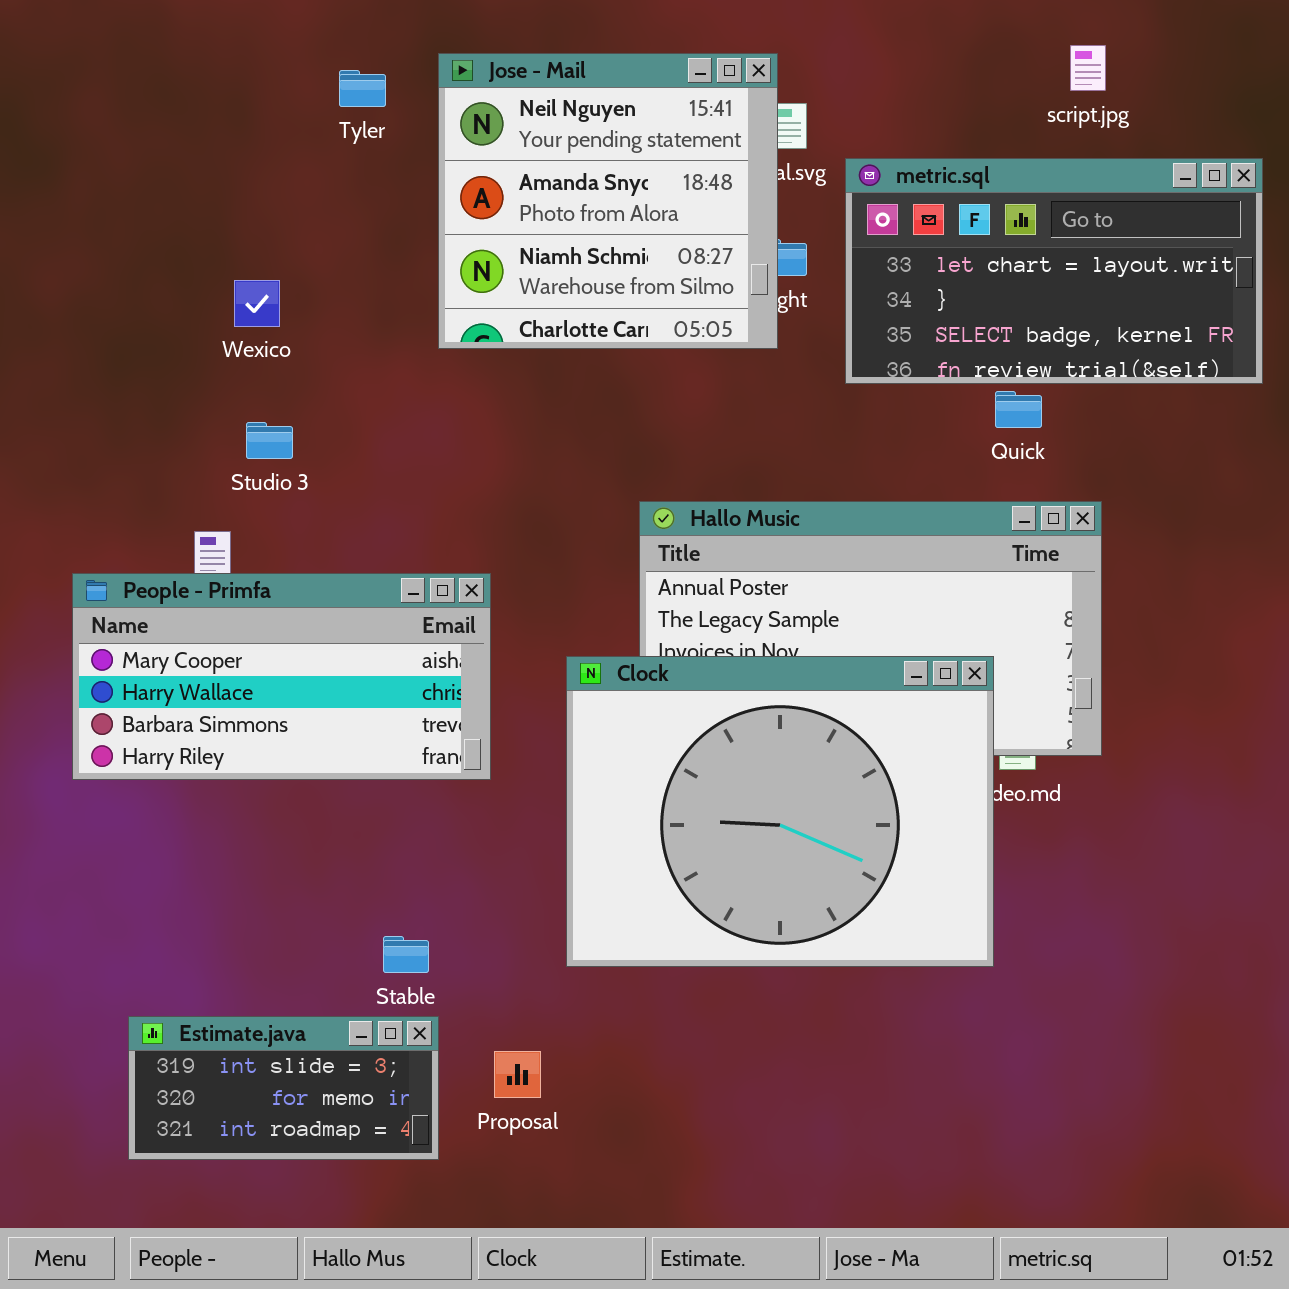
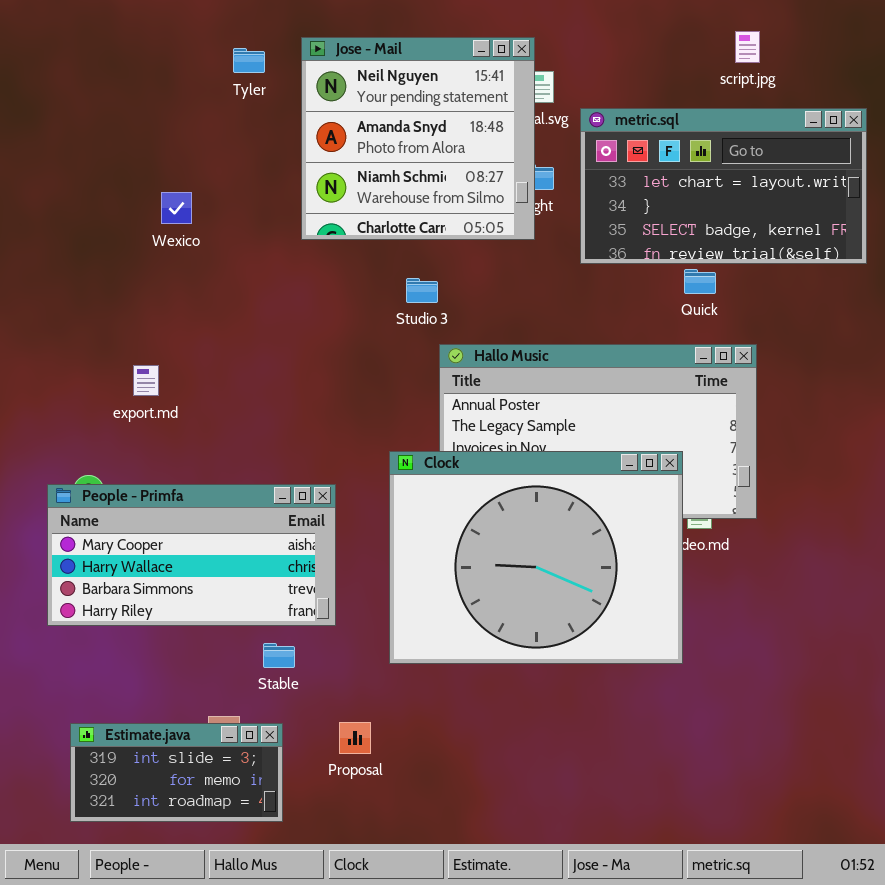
Studio 3: [246,422,293,459] -> [406,278,438,303], moved
People - Primfa: [72,573,491,780] -> [47,484,336,626], moved
Estimate.java: [128,1016,439,1160] -> [70,723,283,822], moved

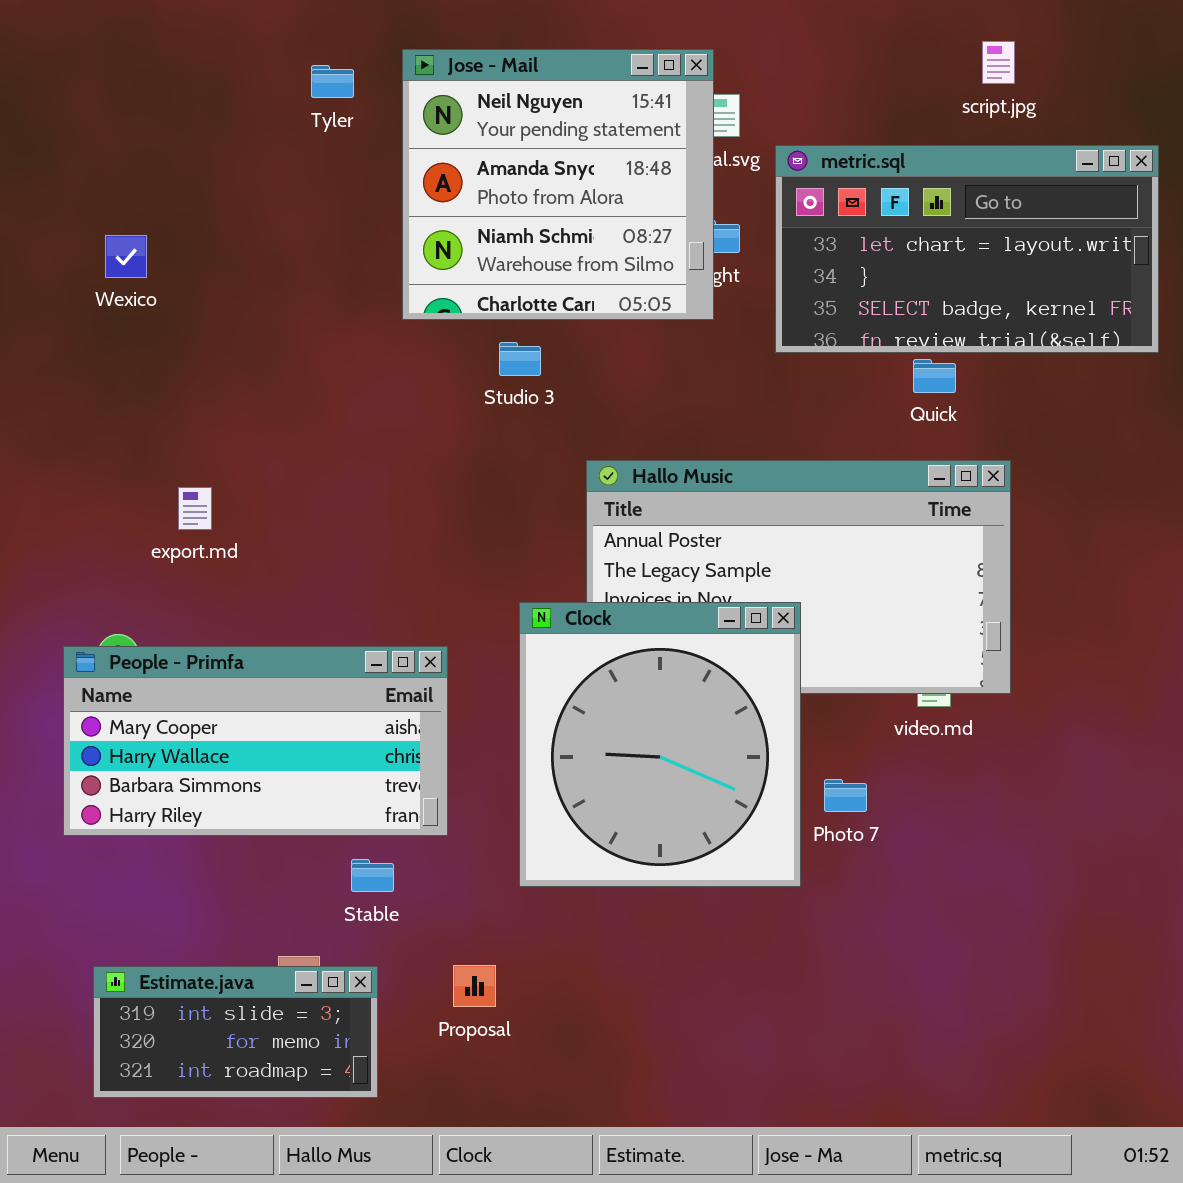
Wexico: [161,192,192,224] -> [105,235,147,278], moved
Studio 3: [406,278,438,303] -> [499,342,541,376], moved
Clock: [389,451,683,664] -> [519,602,801,887], resized

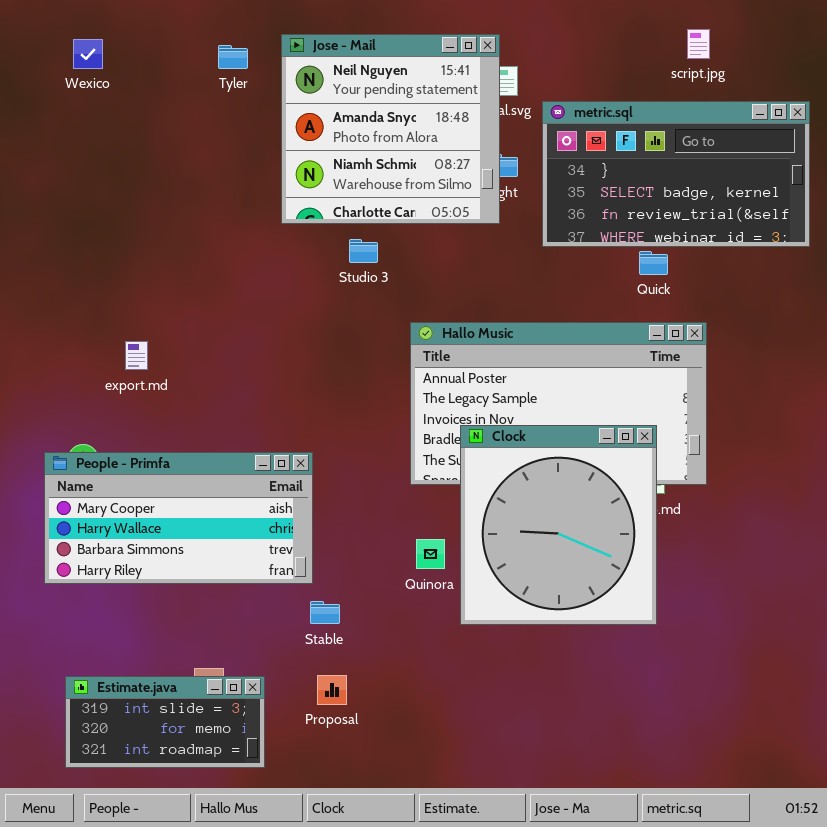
metric.sql: [775,145,1159,353] -> [542,101,810,247], scrolled down 1 row
Wexico: [105,235,147,278] -> [73,39,103,69], moved
Clock: [519,602,801,887] -> [460,425,657,625], moved
Stable: [351,859,394,892] -> [310,601,340,624], moved

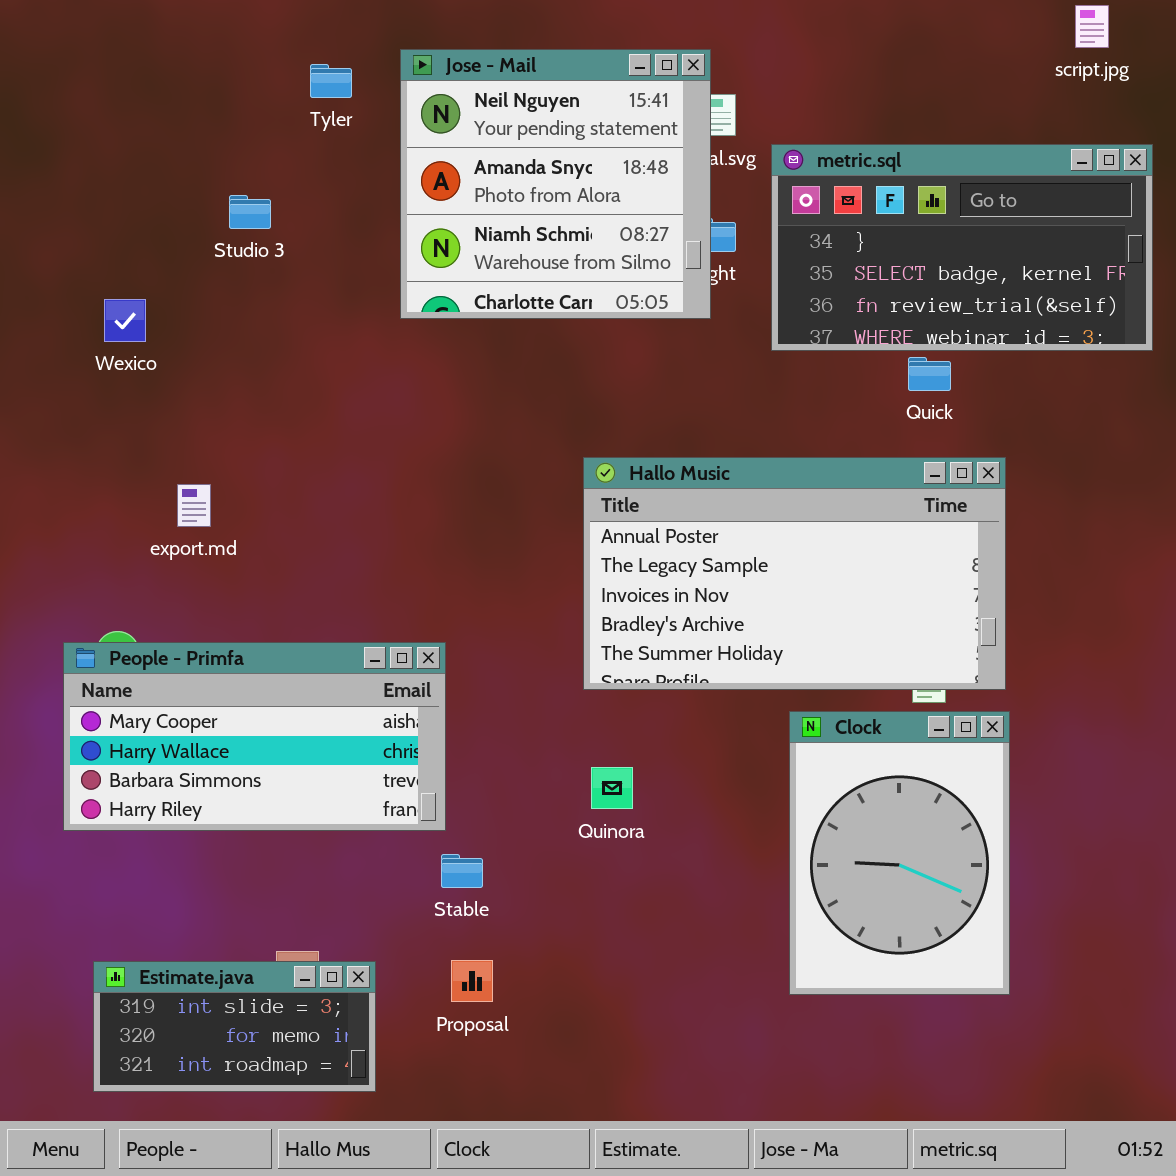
script.jpg: [687,29,710,59] -> [1075,5,1109,48], moved
Wexico: [73,39,103,69] -> [104,299,146,342], moved
Studio 3: [349,239,378,263] -> [229,195,271,229], moved
Clock: [460,425,657,625] -> [789,711,1010,995], moved, resized

